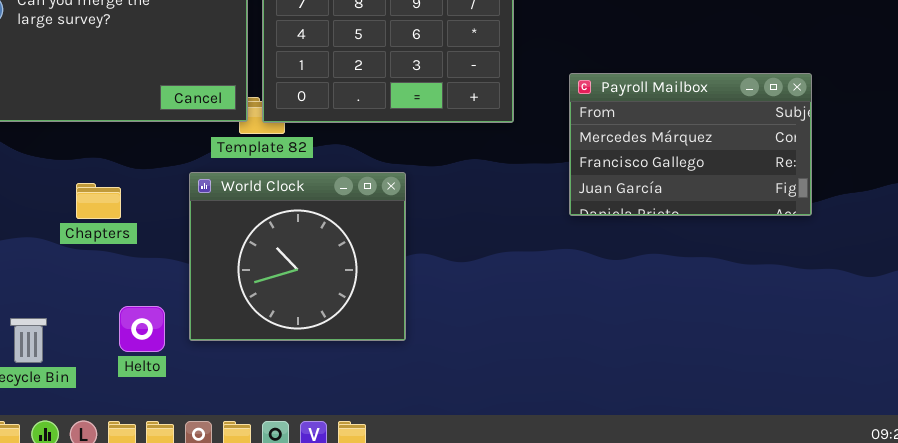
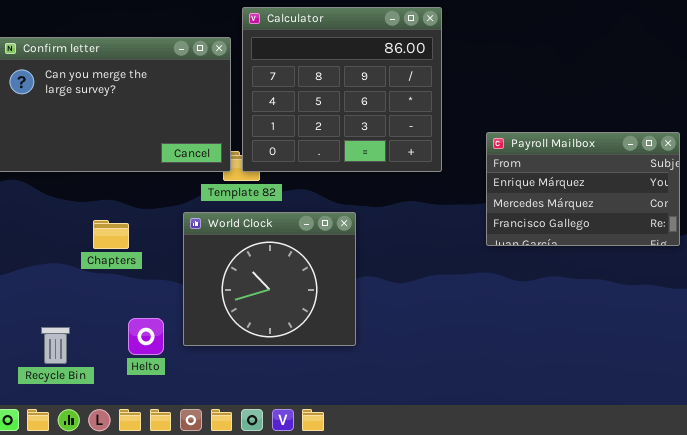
Payroll Mailbox: [569,73,812,216] -> [486,132,680,246], scrolled up 1 row

